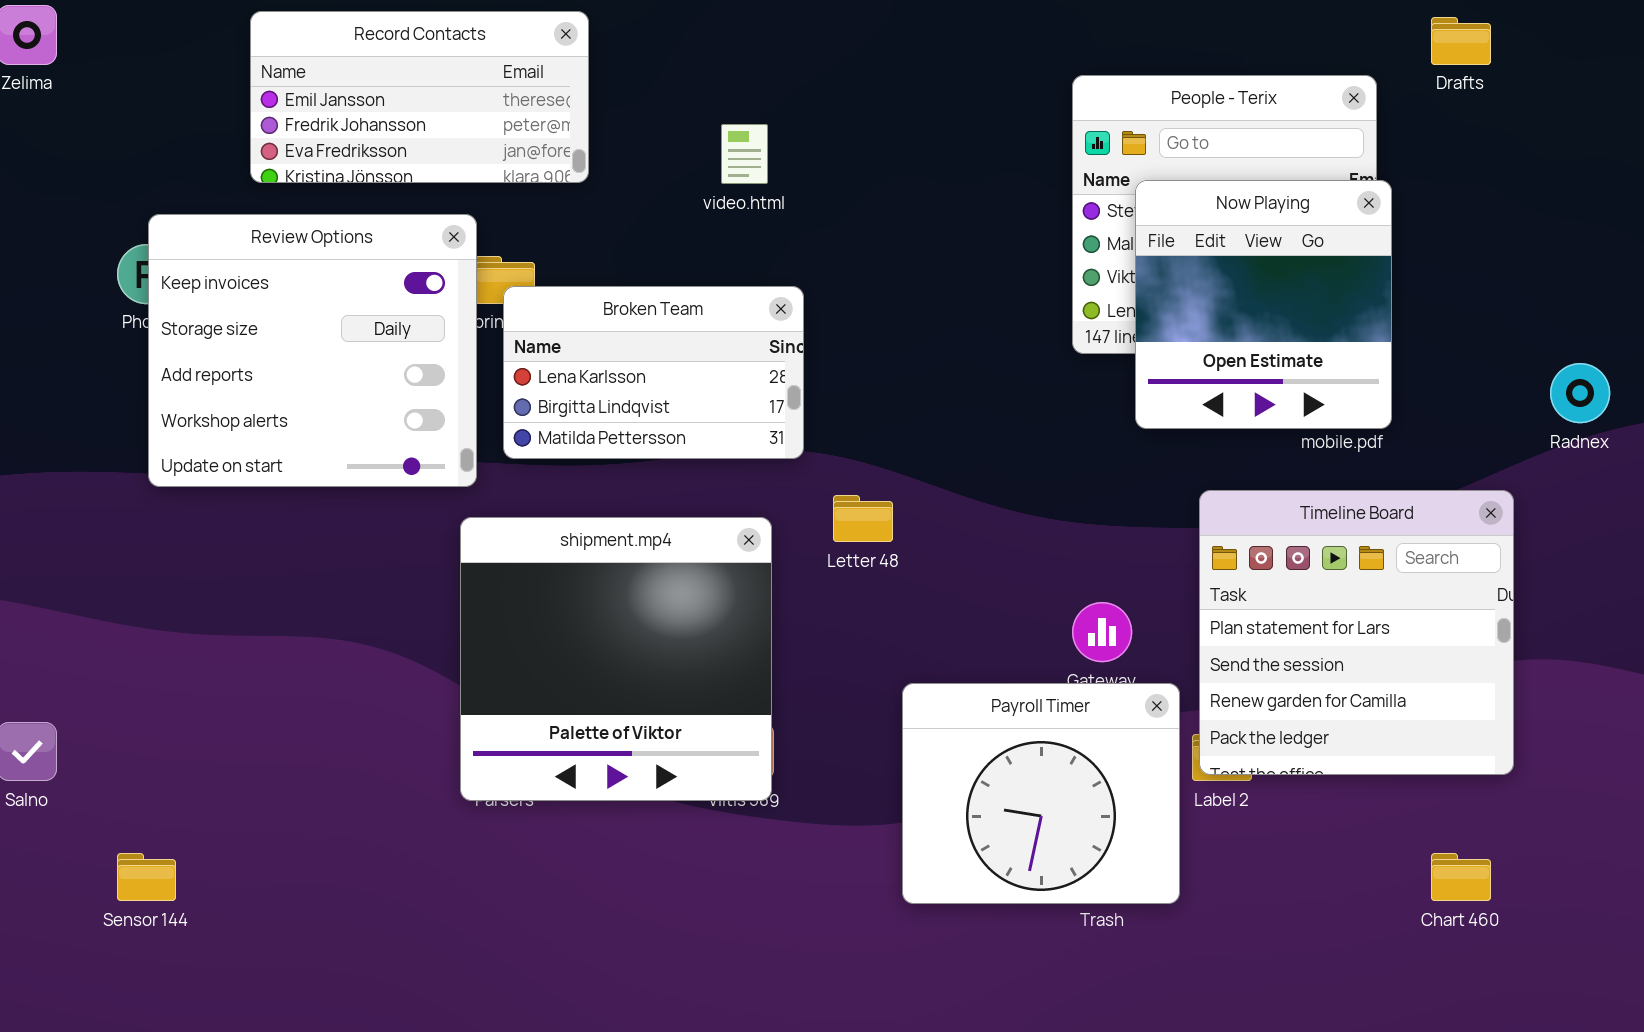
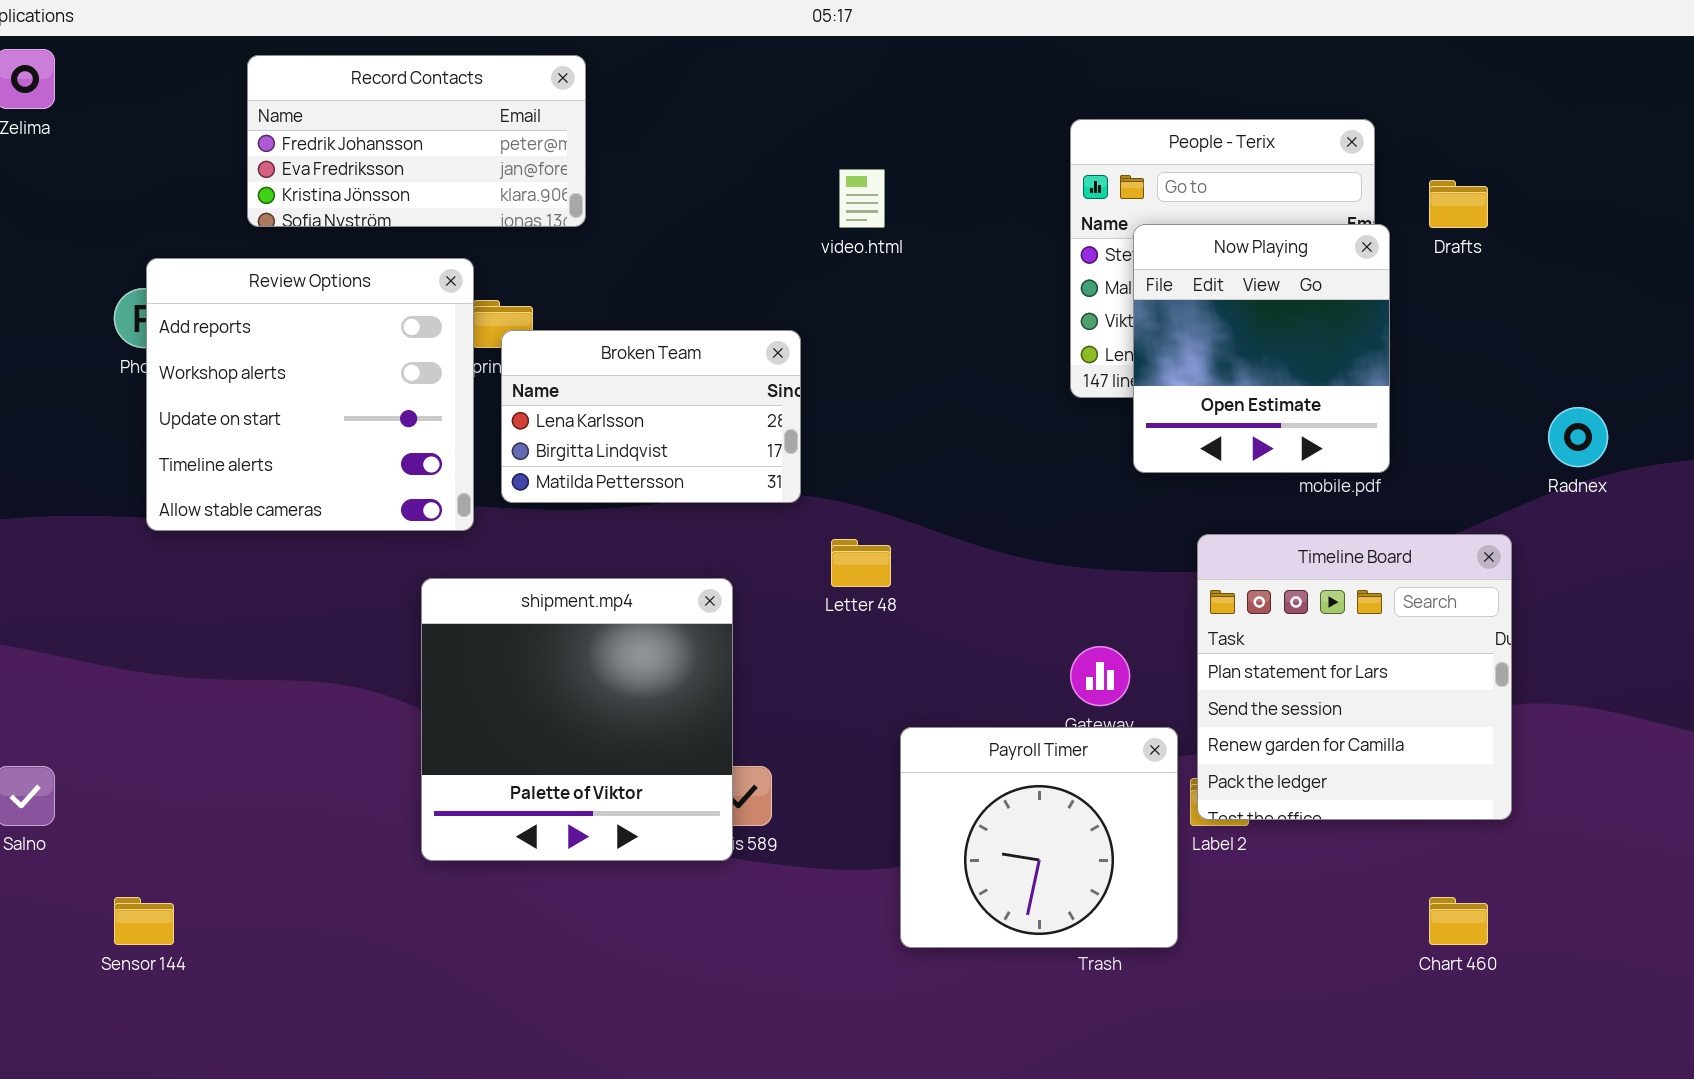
Record Contacts: [250,11,589,183] -> [247,55,586,227], scrolled down 1 row
Drafts: [1431,17,1491,65] -> [1429,180,1488,228], moved
video.html: [721,124,768,184] -> [839,169,885,228], moved
Review Options: [148,214,477,487] -> [146,258,474,531], scrolled down 2 rows
shipment.mp4: [460,517,772,801] -> [421,578,733,861], moved

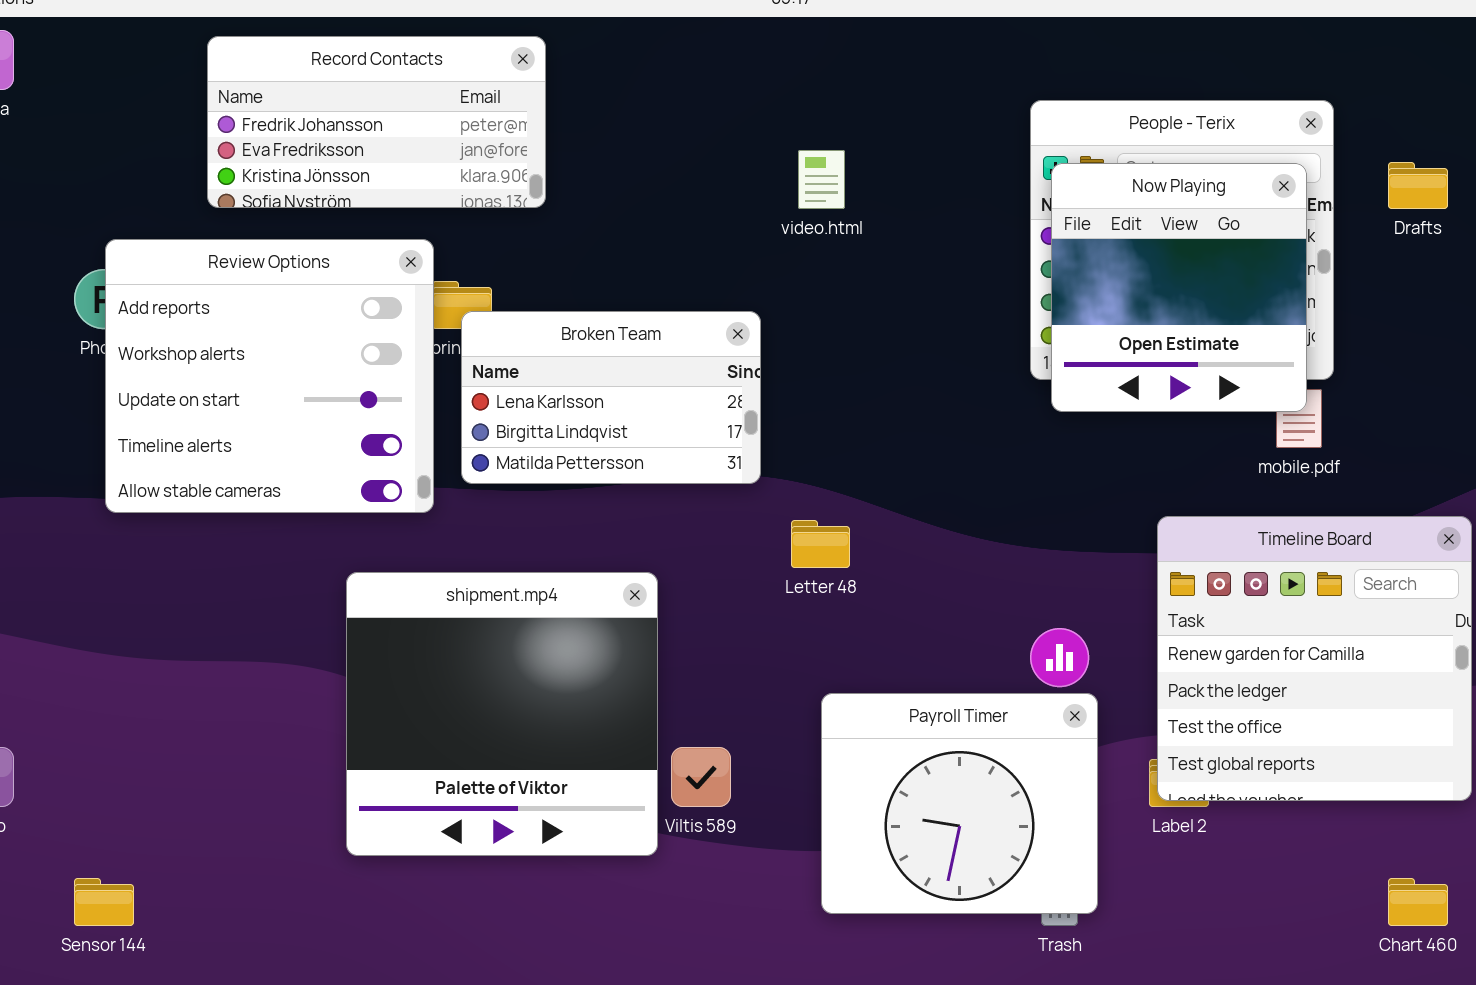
Now Playing: [1133,224,1390,473] -> [1051,163,1307,412], moved
Timeline Board: [1197,534,1512,820] -> [1157,516,1472,801], scrolled down 2 rows
shipment.mp4: [421,578,733,861] -> [346,572,658,856], moved
Payroll Timer: [900,727,1178,948] -> [821,693,1098,914], moved

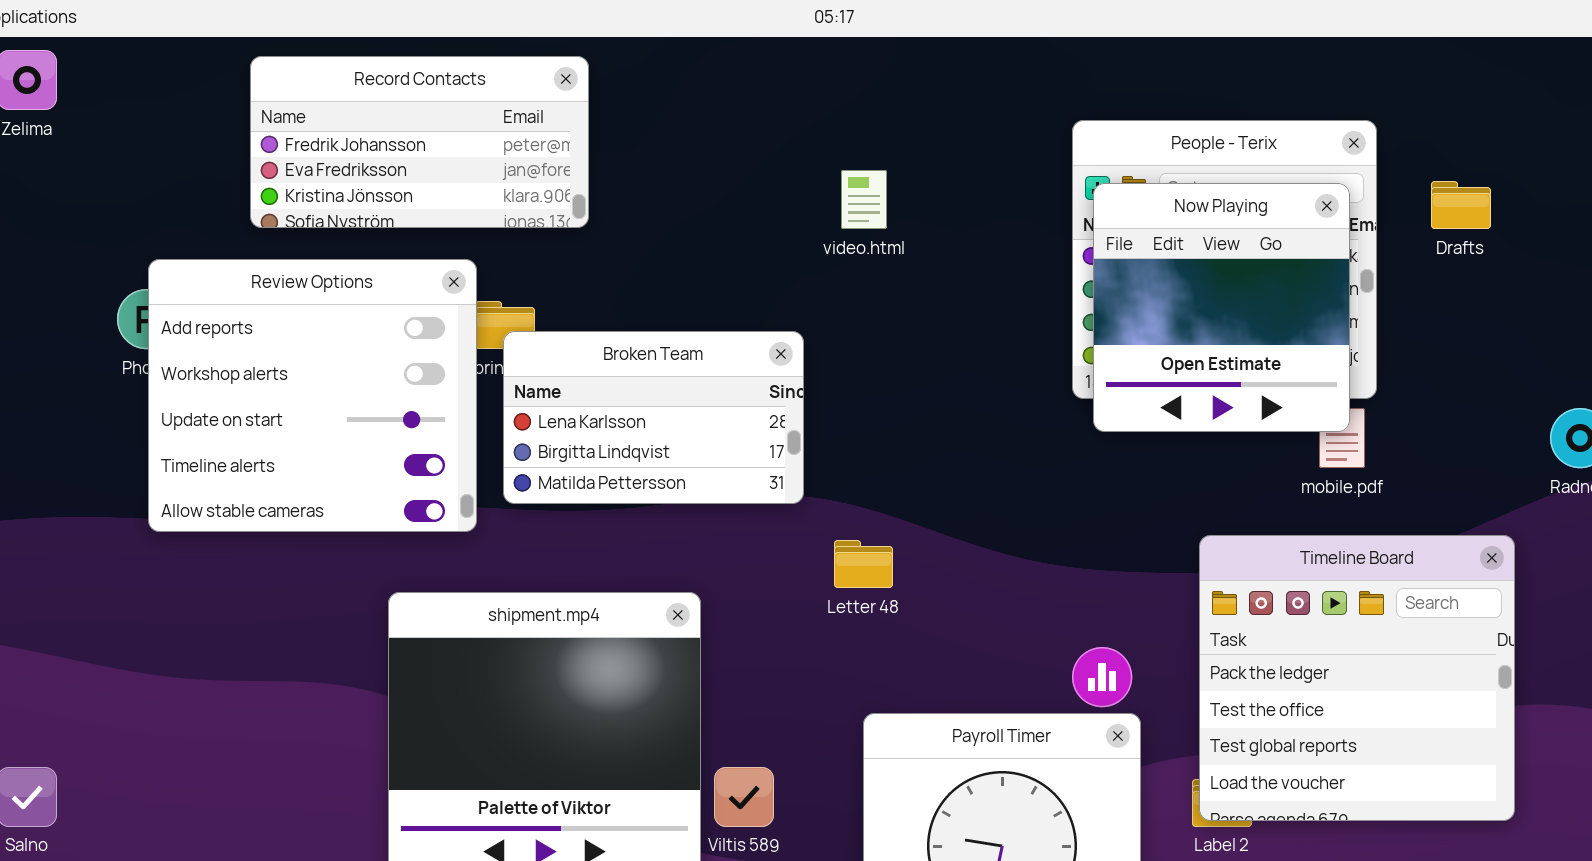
Timeline Board: [1157,516,1472,801] -> [1199,535,1515,821], scrolled down 1 row

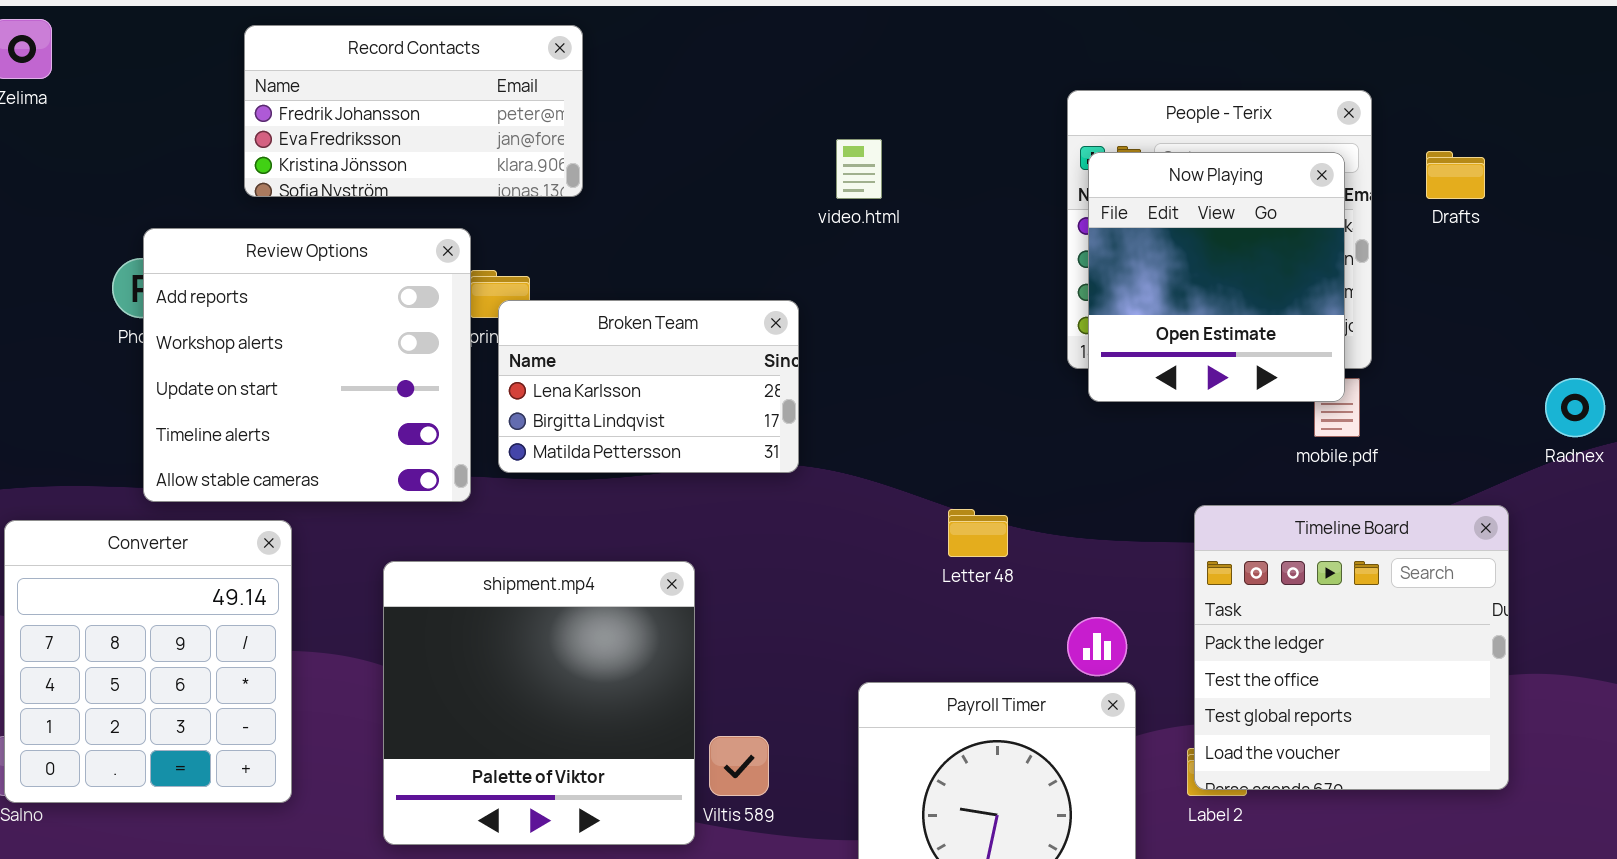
Letter 48: [834,540,893,588] -> [948,509,1008,557], moved
Converter: none -> [4,520,292,803], opened

